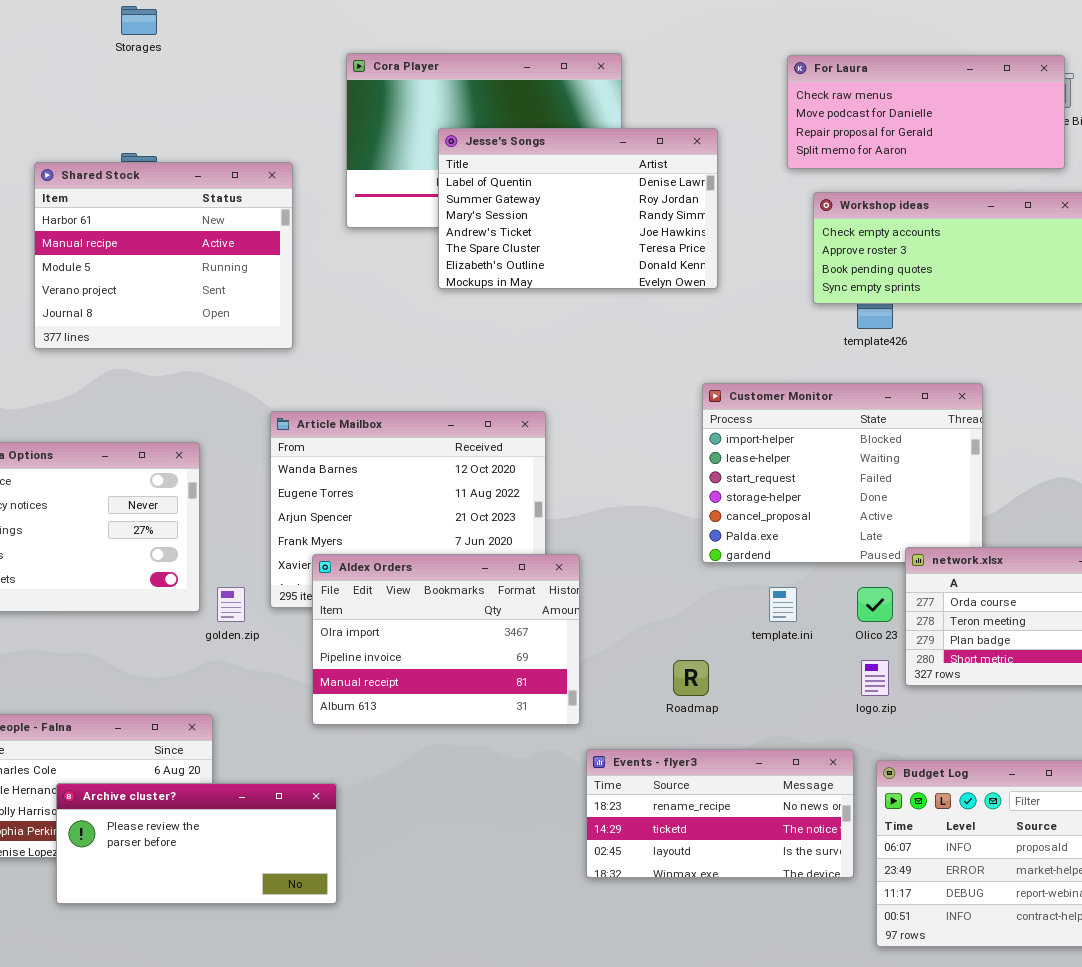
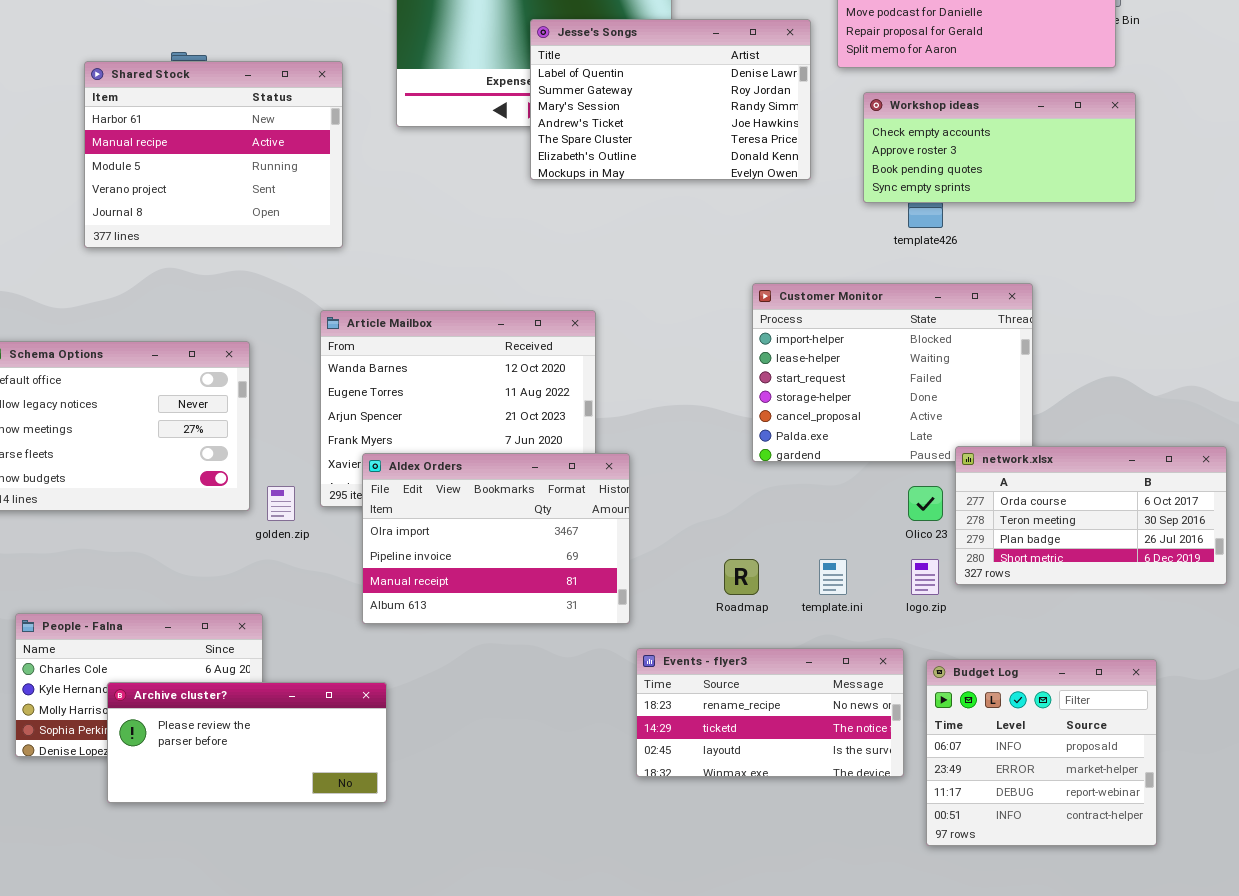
Jesse's Songs: [438,128,718,289] -> [530,19,811,180], moved
template.ini: [769,587,797,622] -> [819,559,847,595], moved

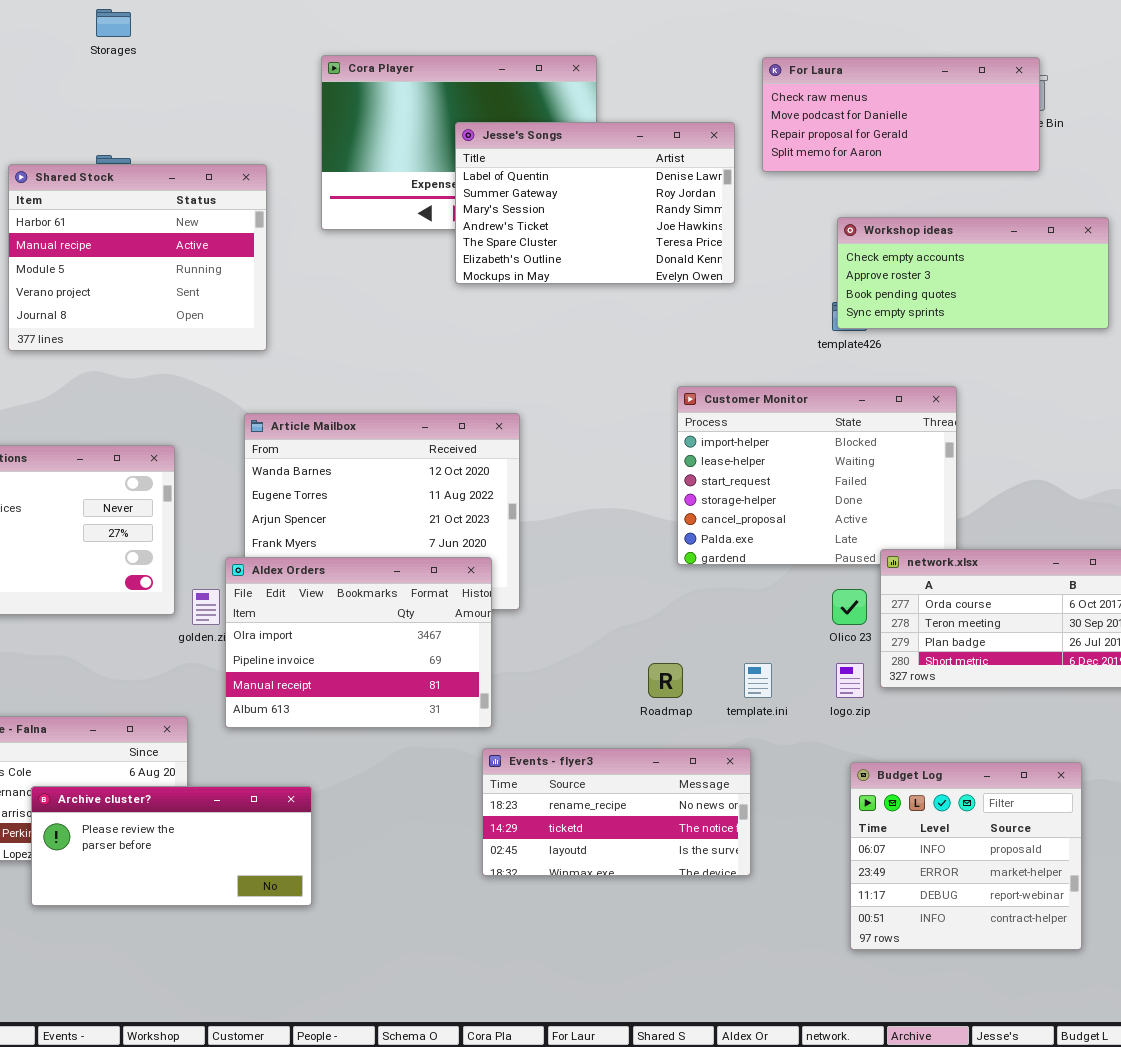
Workshop ideas: [863,92,1136,203] -> [837,217,1109,329], moved
Aldex Orders: [362,453,630,624] -> [225,557,492,728], moved
Events - flyer3: [636,648,904,777] -> [482,748,751,876], moved

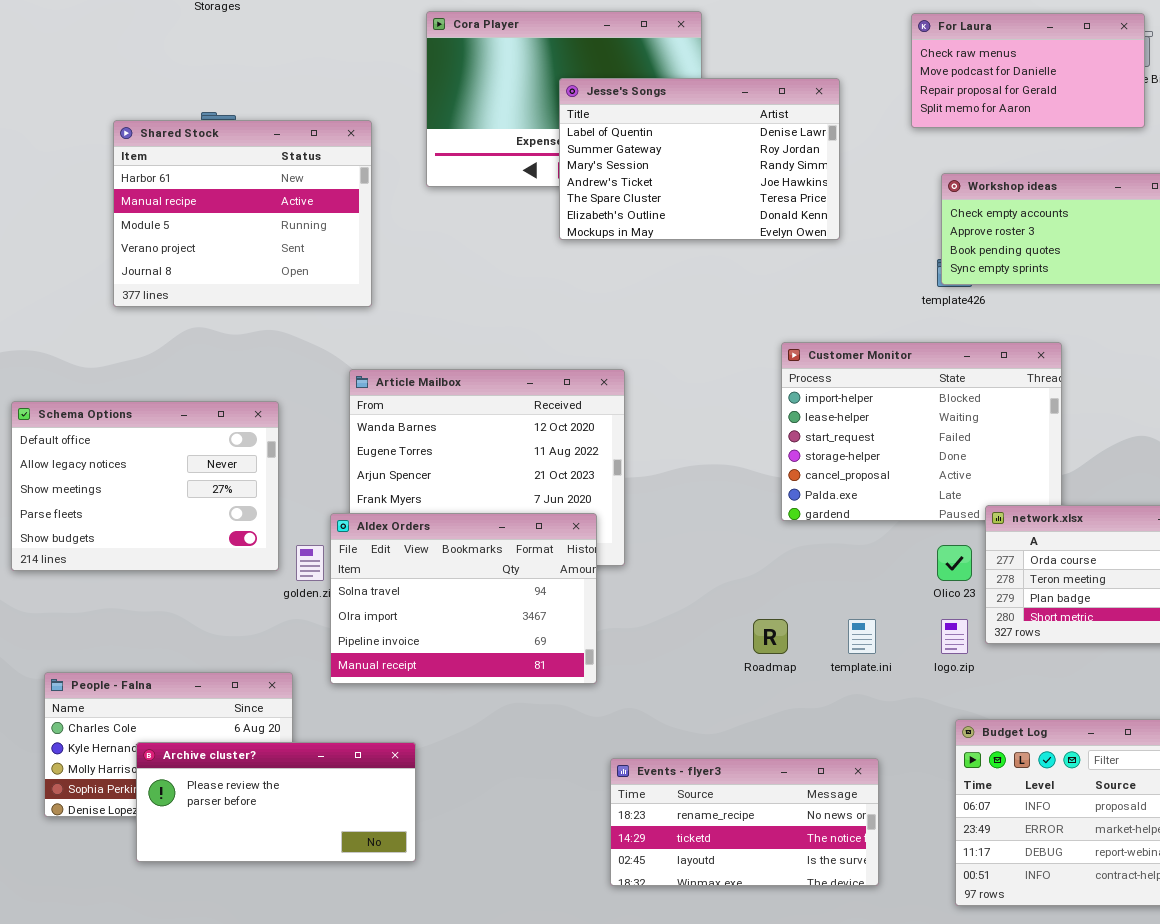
For Laura: [762,57,1040,172] -> [911,13,1145,128], resized
Aldex Orders: [225,557,492,728] -> [330,513,597,684], scrolled up 1 row
Events - flyer3: [482,748,751,876] -> [610,758,879,886], moved

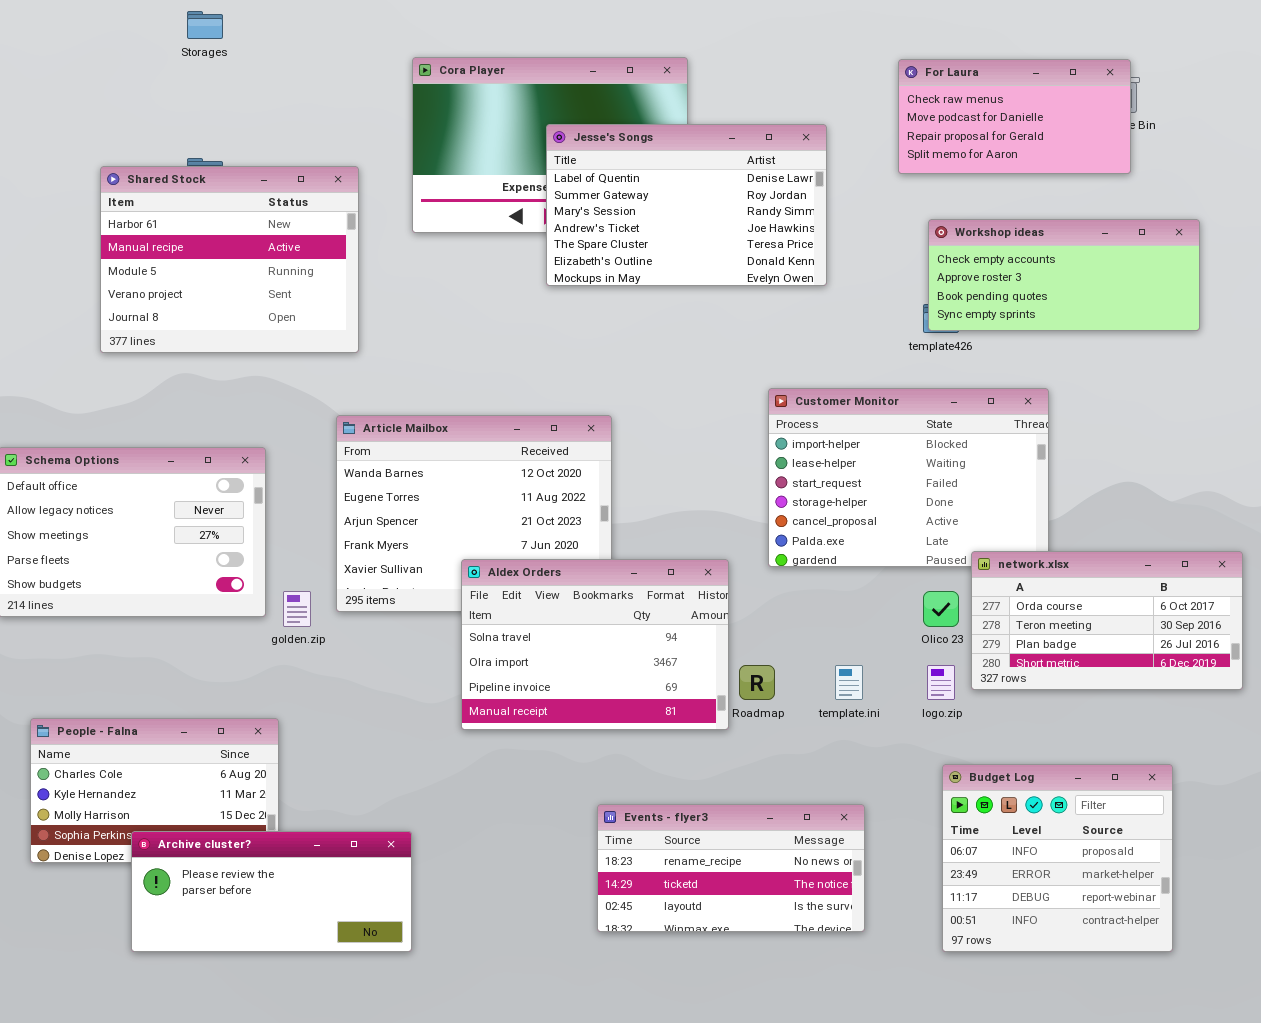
Aldex Orders: [330,513,597,684] -> [461,559,729,730], moved
Archive cluster?: [136,742,416,862] -> [131,831,412,952], moved

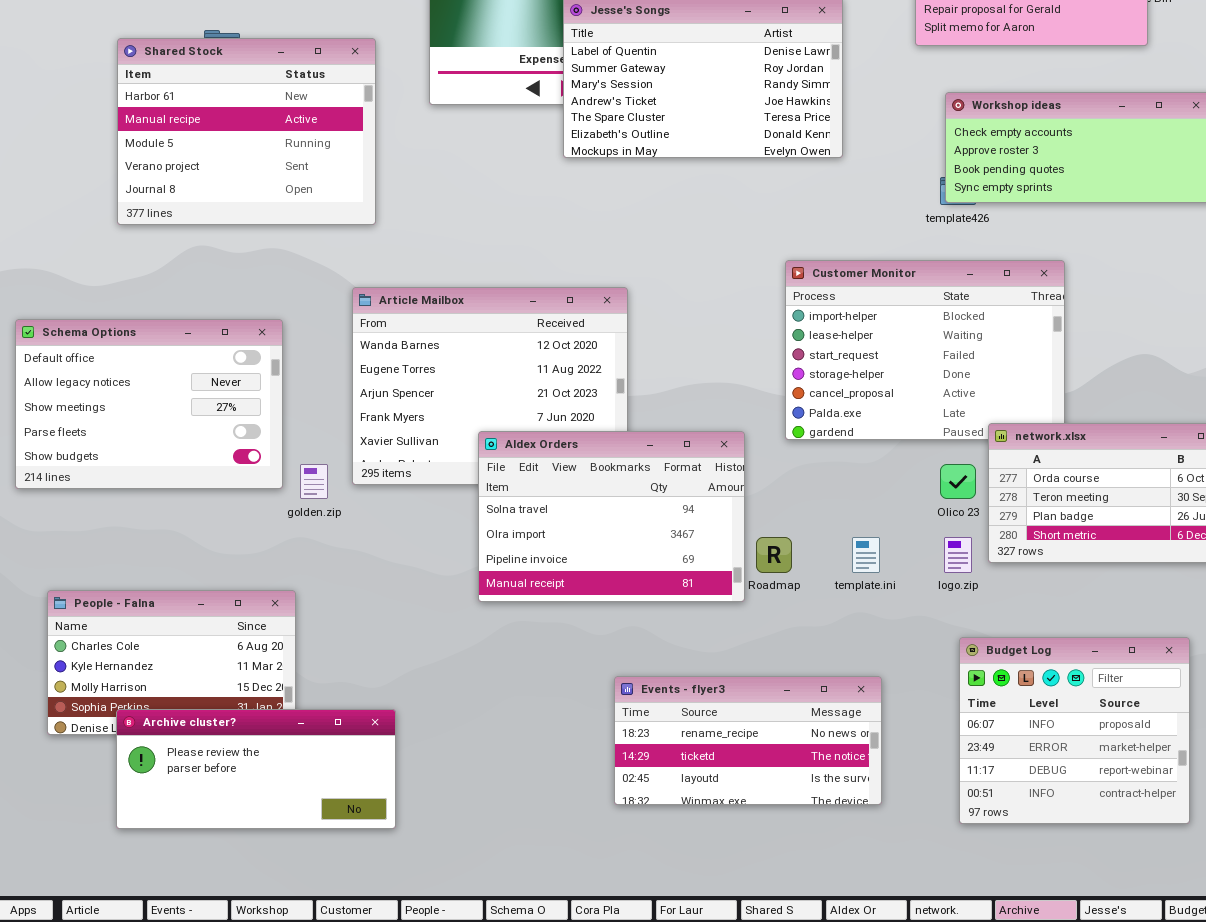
Archive cluster?: [131,831,412,952] -> [116,709,396,829], moved

